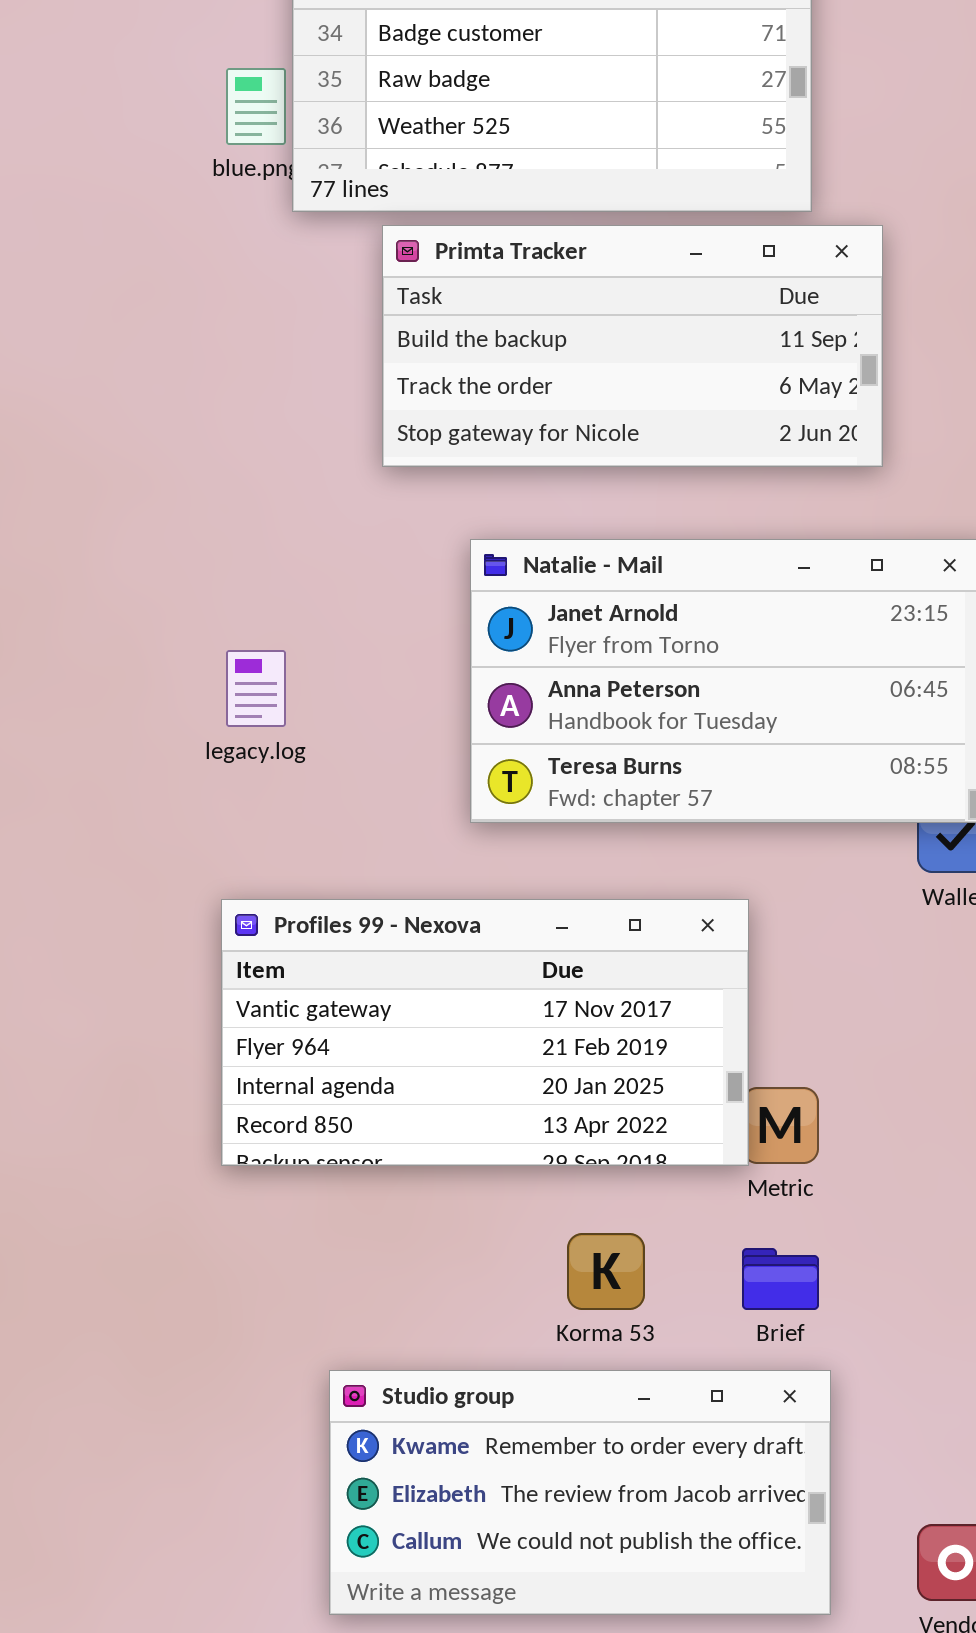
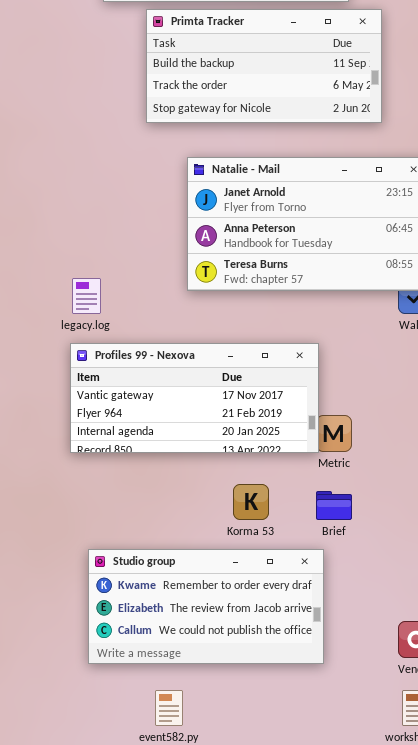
legacy.log: [226,650,286,727] -> [72,278,101,314], moved
Profiles 99 - Nexova: [221,899,749,1166] -> [70,343,319,453], resized
Studio group: [329,1370,831,1615] -> [88,549,324,664], moved

